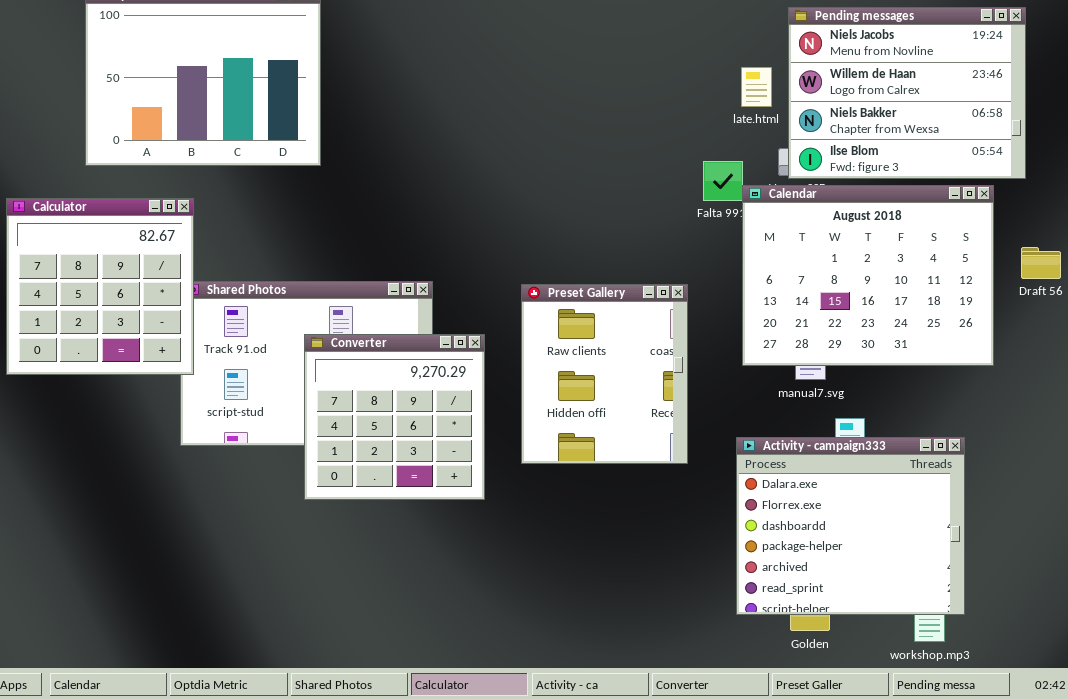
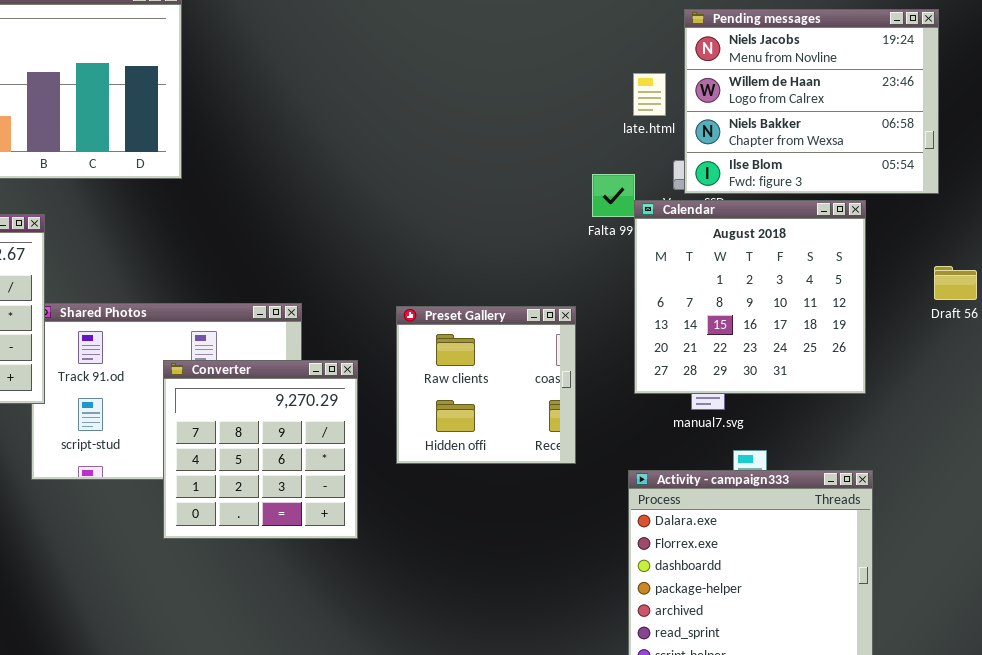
Calendar: [742,185,994,366] -> [634,200,866,394], resized
Preset Gallery: [521,284,688,464] -> [396,306,576,464], resized

